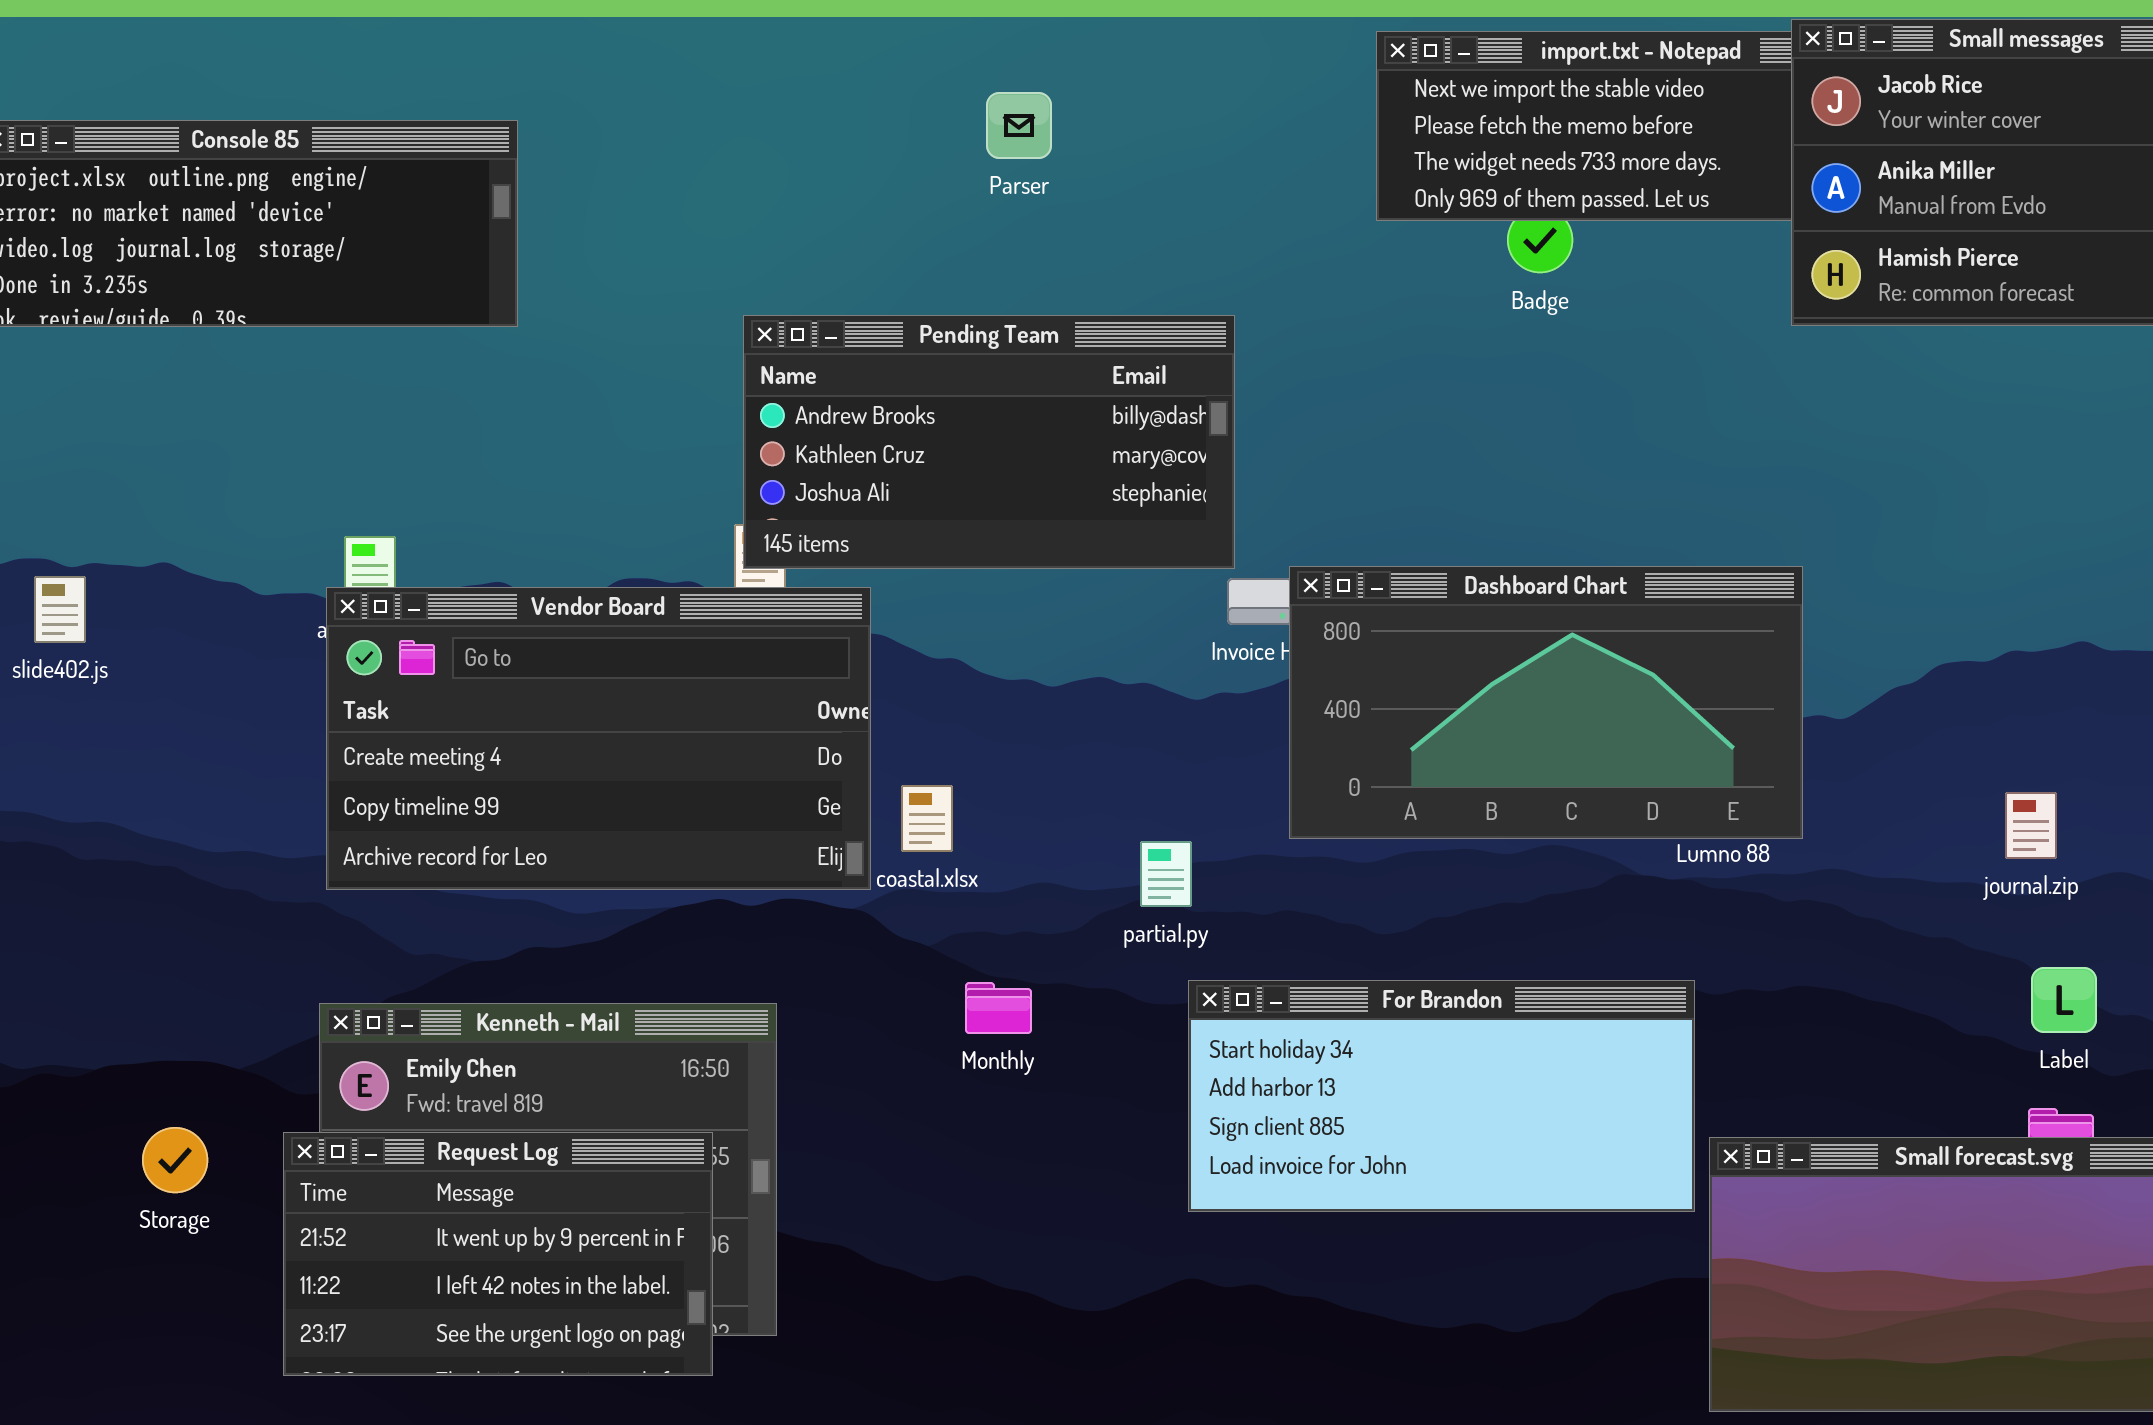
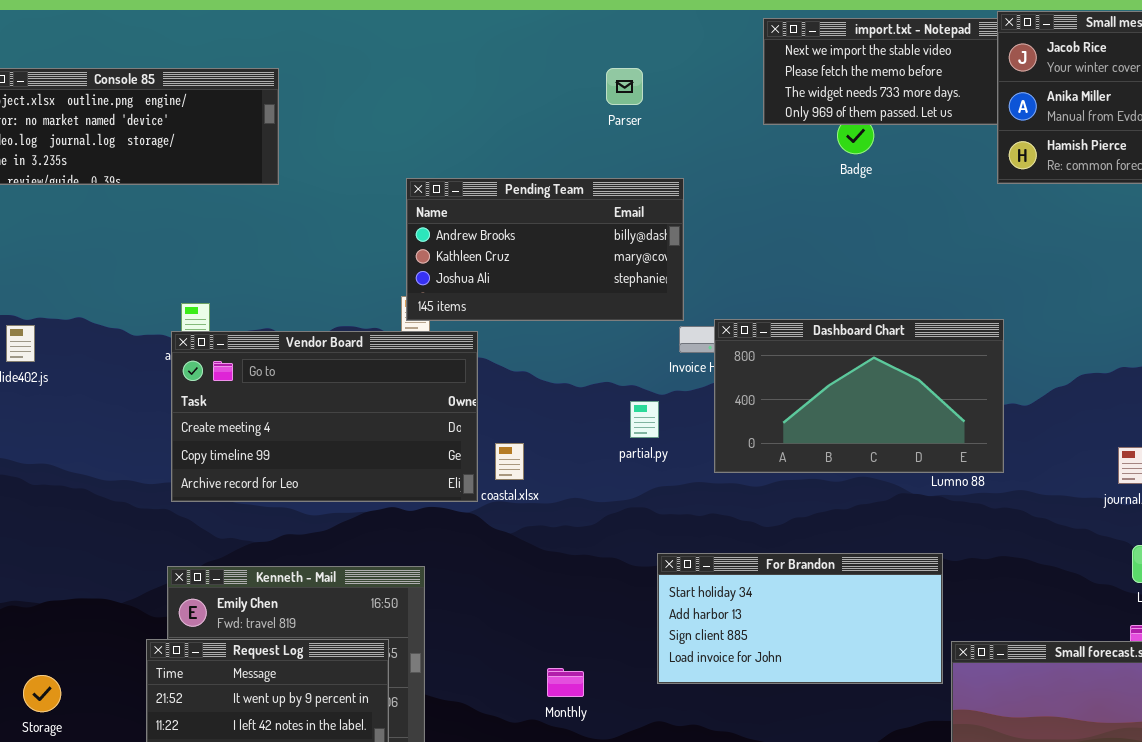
Parser: [986,92,1052,159] -> [606,68,643,105], moved
partial.py: [1140,841,1192,907] -> [630,401,659,438], moved
Monthly: [965,982,1032,1034] -> [547,668,584,697], moved
Storage: [142,1127,208,1193] -> [23,675,61,712], moved

